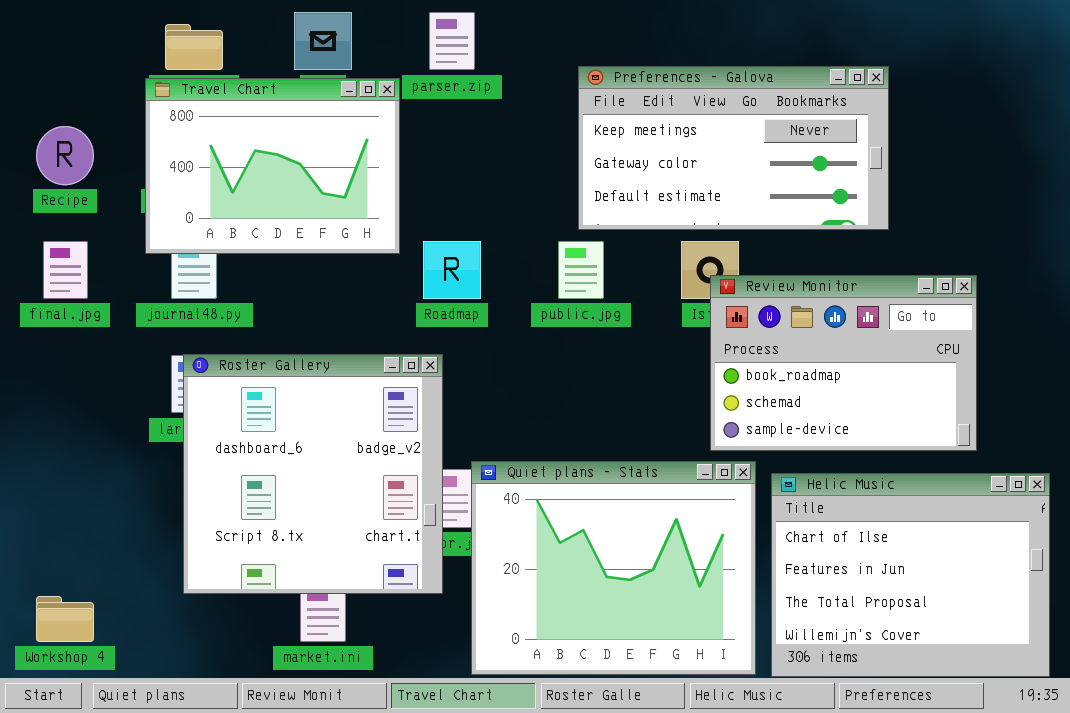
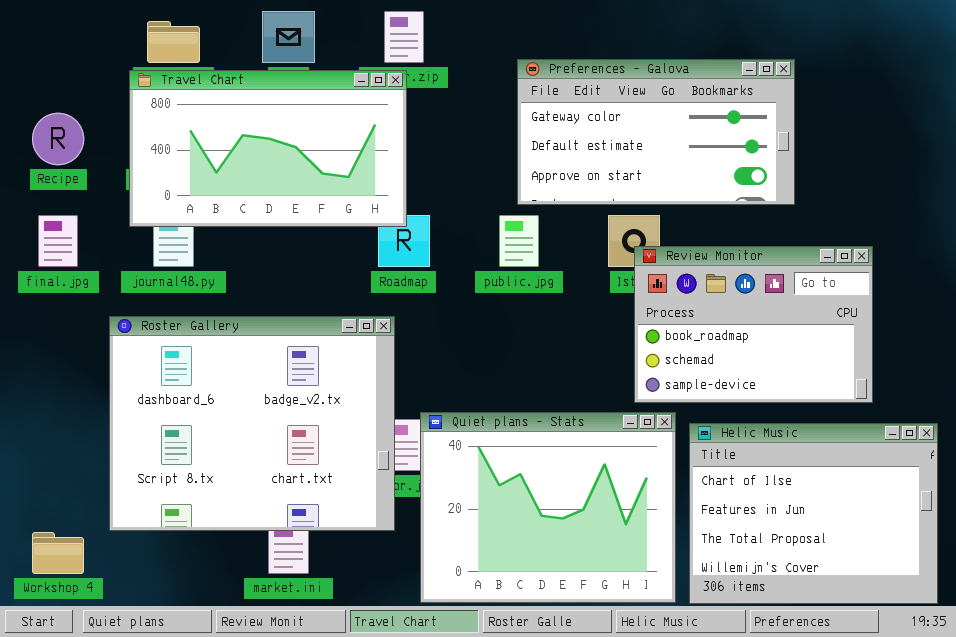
Preferences - Galova: [578,66,889,230] -> [517,59,795,205], scrolled down 1 row
Travel Chart: [145,78,400,254] -> [129,70,407,227], resized
Roster Gallery: [183,354,443,594] -> [109,316,395,531], resized

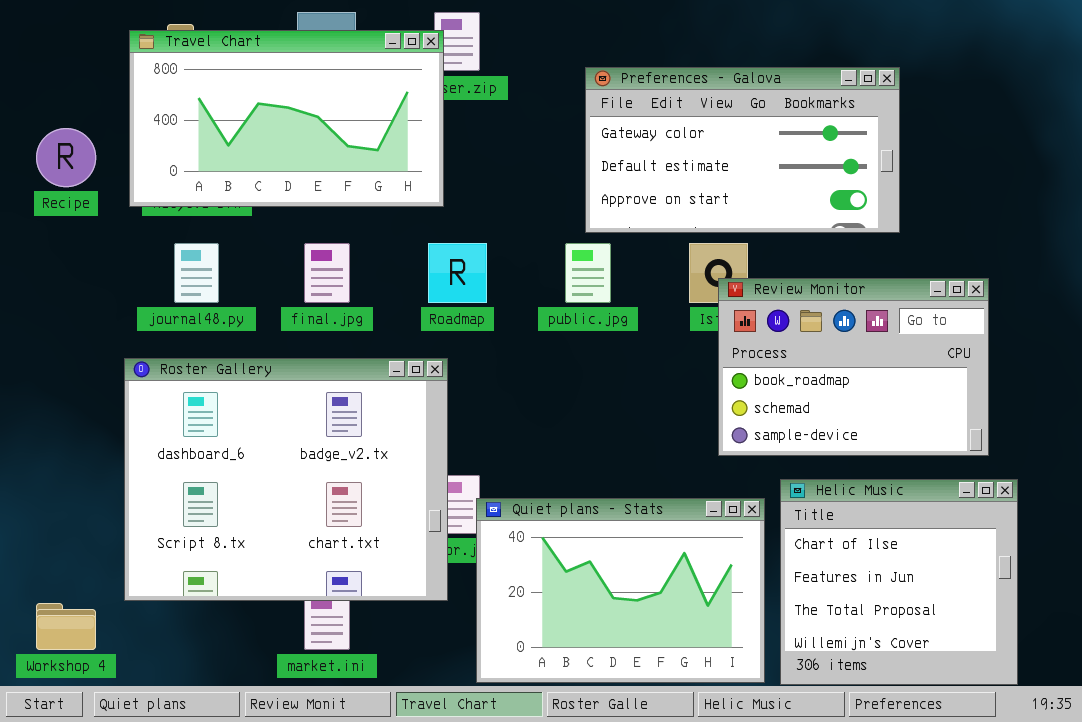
Travel Chart: [129,70,407,227] -> [129,30,444,207], moved
final.jpg: [38,215,78,267] -> [304,243,350,303], moved
Quiet plans - Stats: [420,412,676,603] -> [476,498,765,683], resized
Helic Music: [689,423,938,604] -> [780,479,1018,685], resized

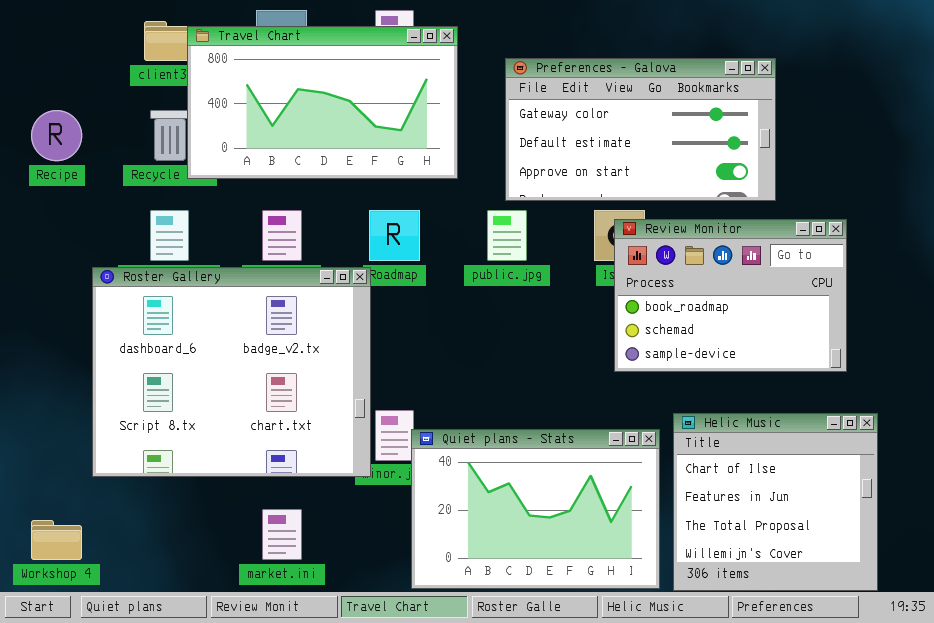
Travel Chart: [129,30,444,207] -> [187,26,458,179], moved
Review Monitor: [718,278,989,456] -> [614,219,847,372], moved
Roster Gallery: [124,358,448,601] -> [92,267,371,477], moved

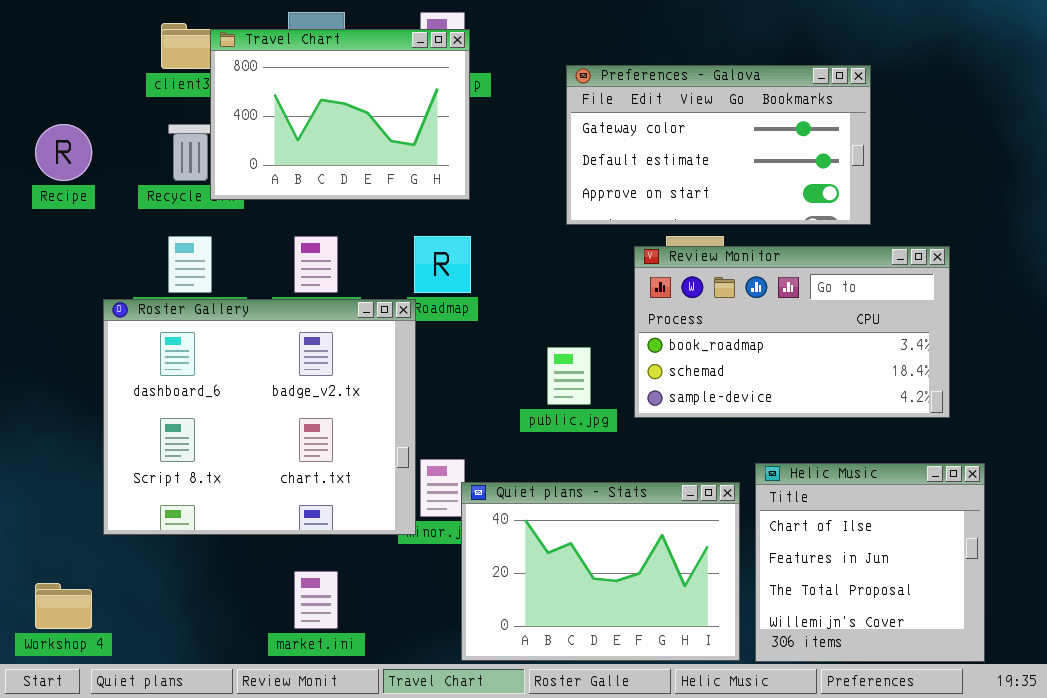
Travel Chart: [187,26,458,179] -> [210,29,470,200], resized
public.jpg: [487,210,527,261] -> [547,347,591,405], moved
Review Monitor: [614,219,847,372] -> [634,246,950,418], resized

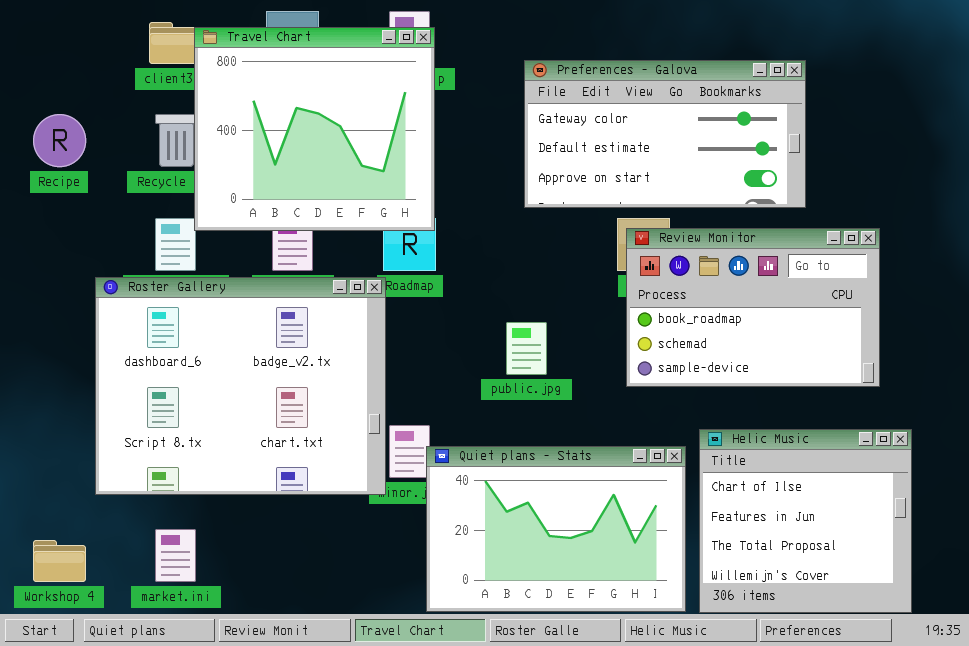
Travel Chart: [210,29,470,200] -> [194,27,435,231], resized
Review Monitor: [634,246,950,418] -> [626,228,880,387], resized
market.ini: [294,571,338,629] -> [155,529,196,582], moved

